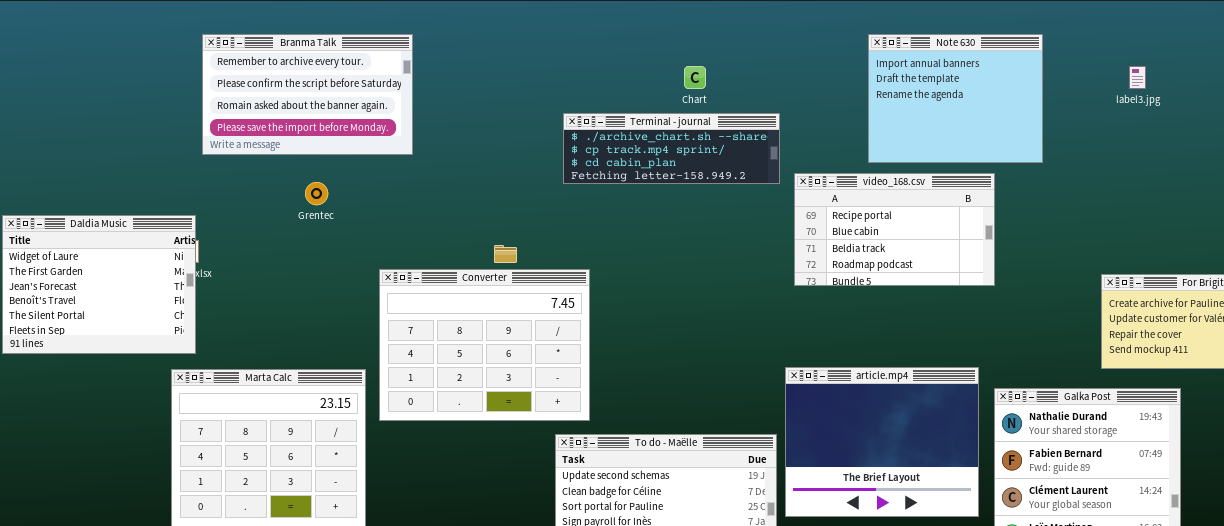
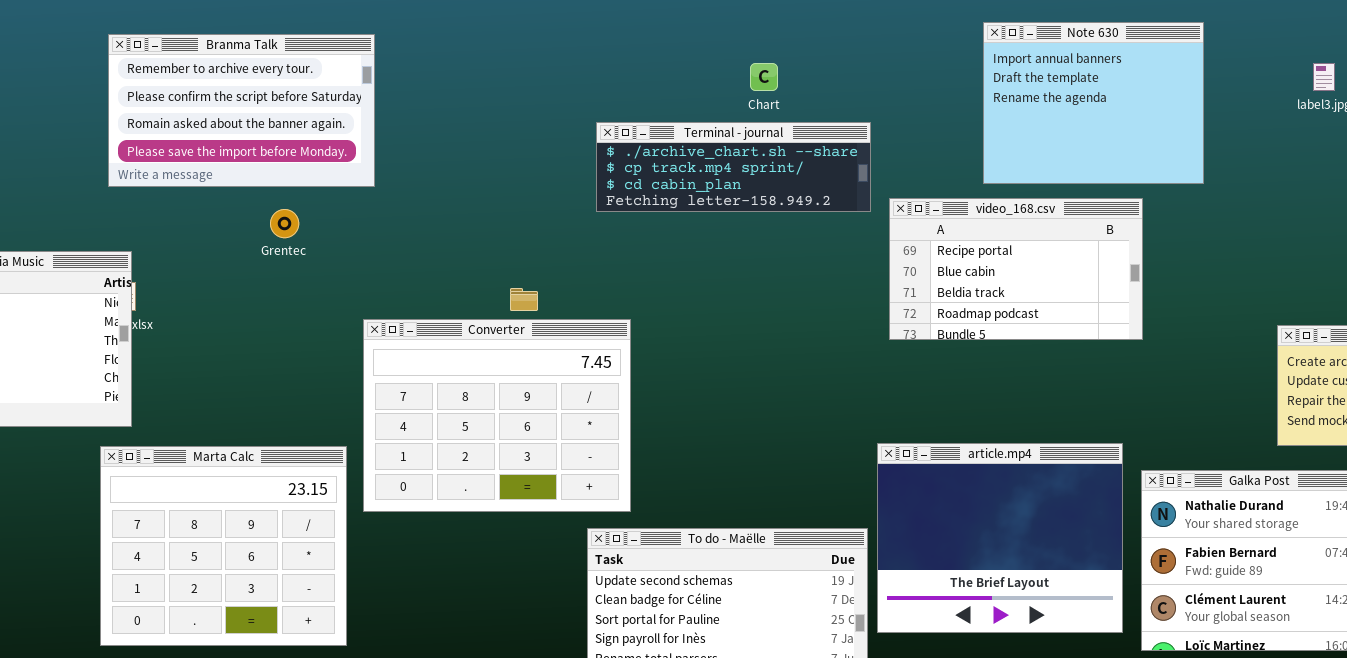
Branma Talk: [202,34,413,155] -> [108,34,375,187], moved

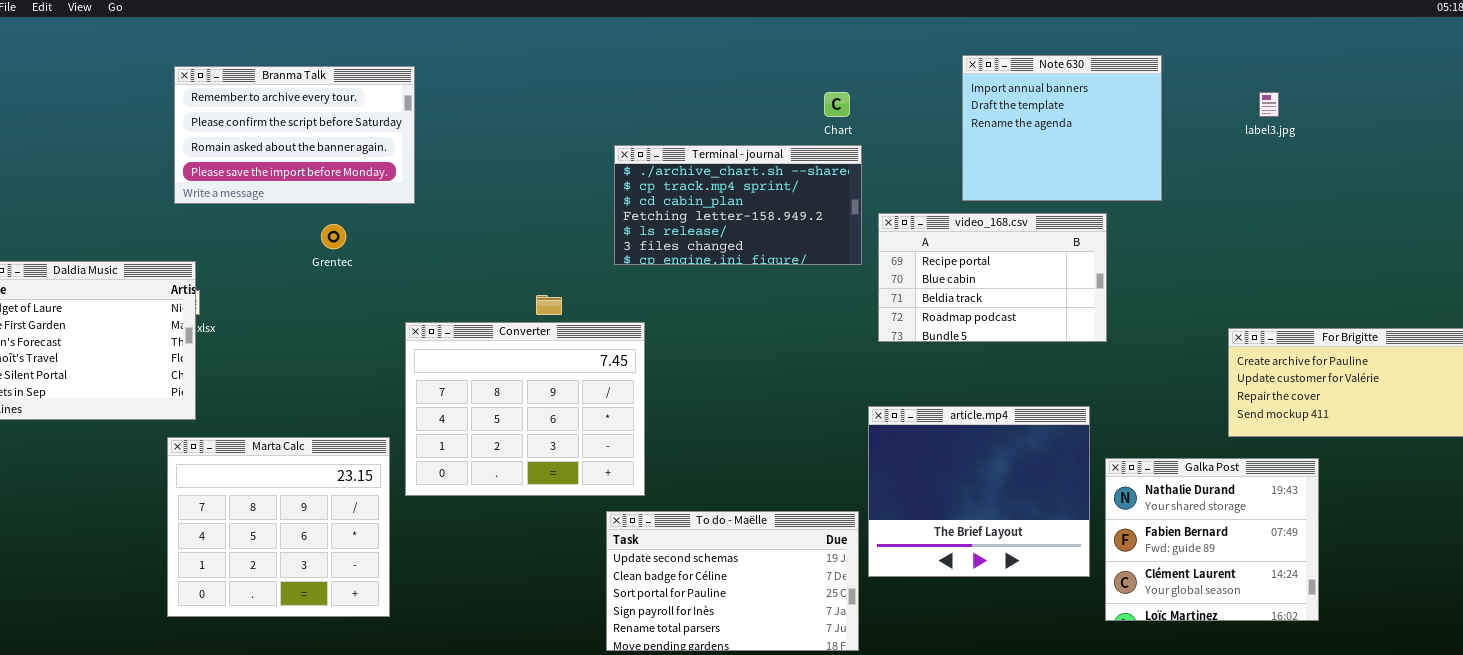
Chart: [750,63,778,91] -> [824,92,850,117], moved
Terminal - journal: [596,122,871,212] -> [614,145,862,265], resized
article.mp4: [877,443,1123,633] -> [868,406,1090,577], moved

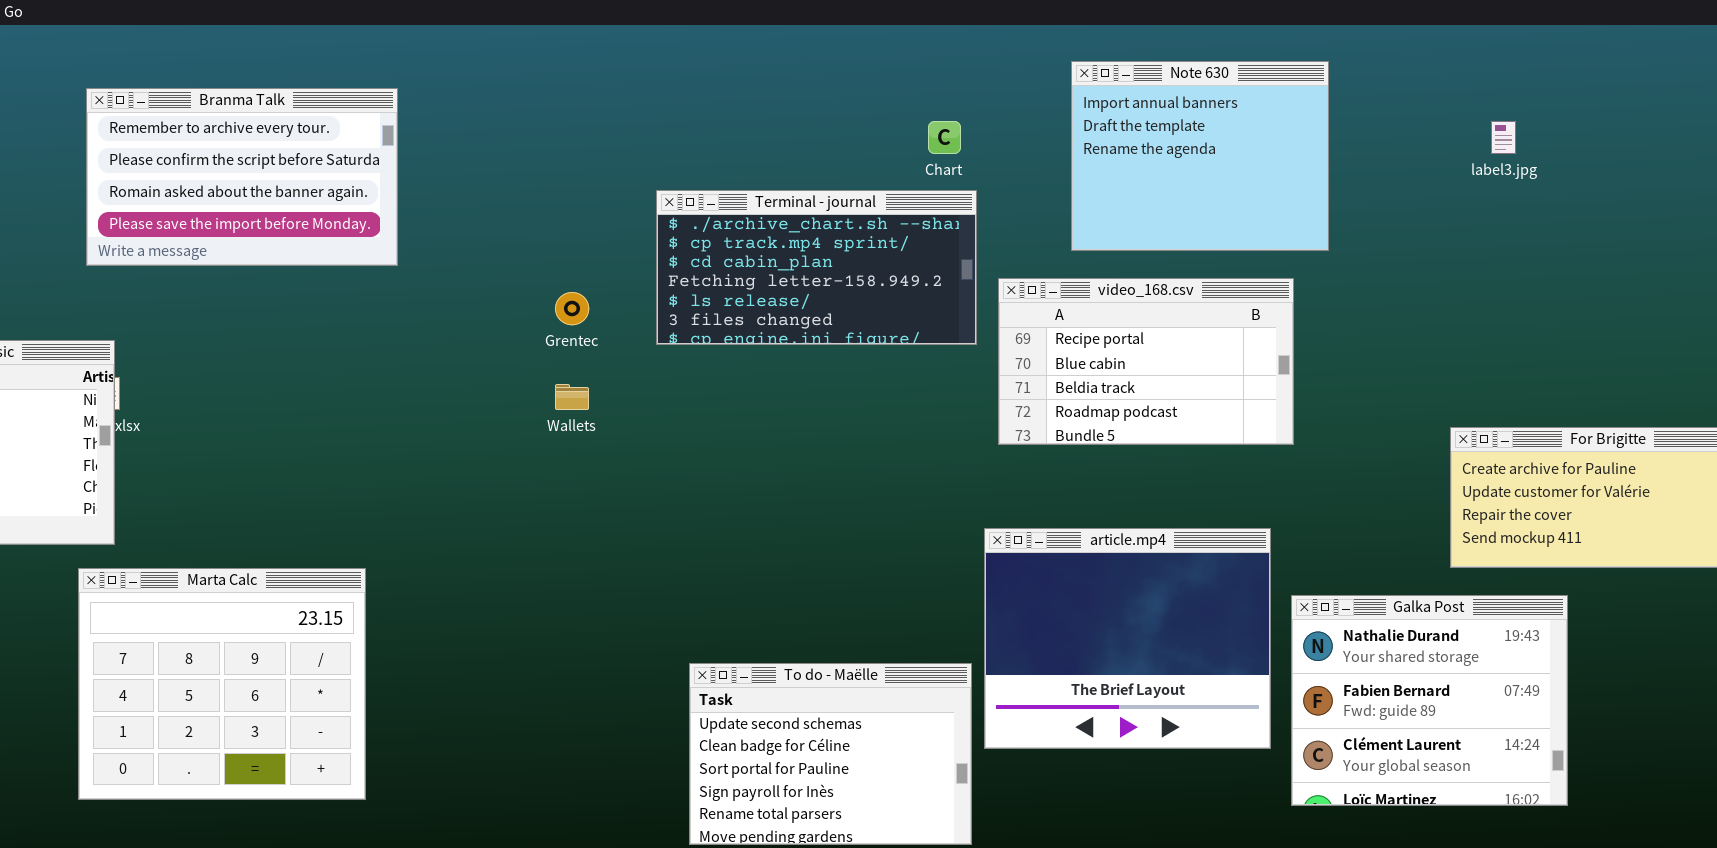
Note 630: [962,55,1162,201] -> [1071,61,1329,251], moved
Grentec: [321,224,346,249] -> [555,292,589,325], moved
Converter: [405,322,645,496] -> none, closed
To do - Maëlle: [606,511,859,651] -> [689,663,972,845], resized

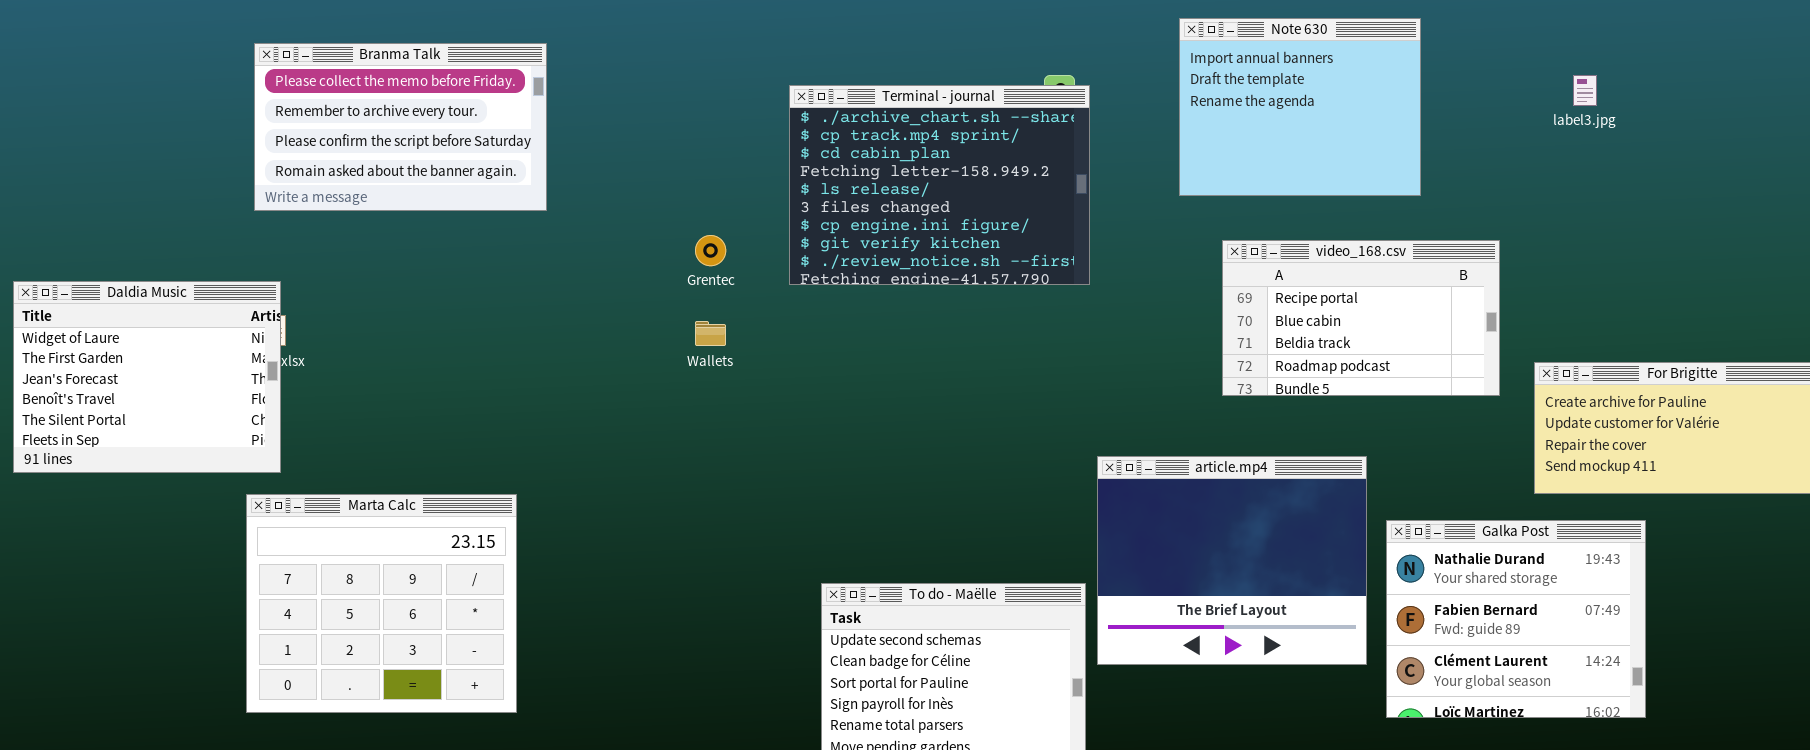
Branma Talk: [86,88,398,266] -> [254,43,547,211], scrolled up 1 row
Terminal - journal: [656,190,977,345] -> [789,85,1090,285], resized
video_168.csv: [998,278,1294,445] -> [1222,240,1500,396], moved

